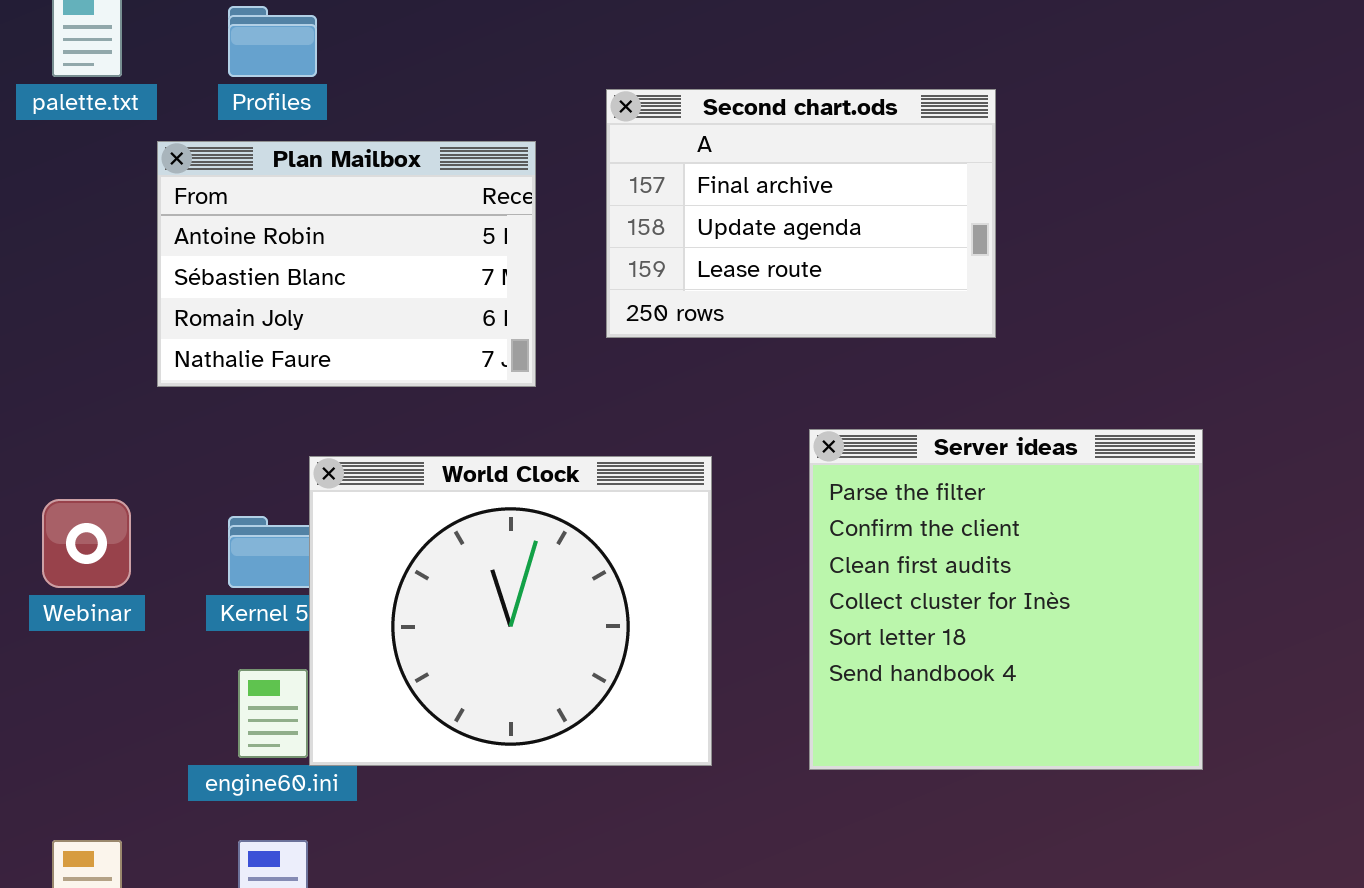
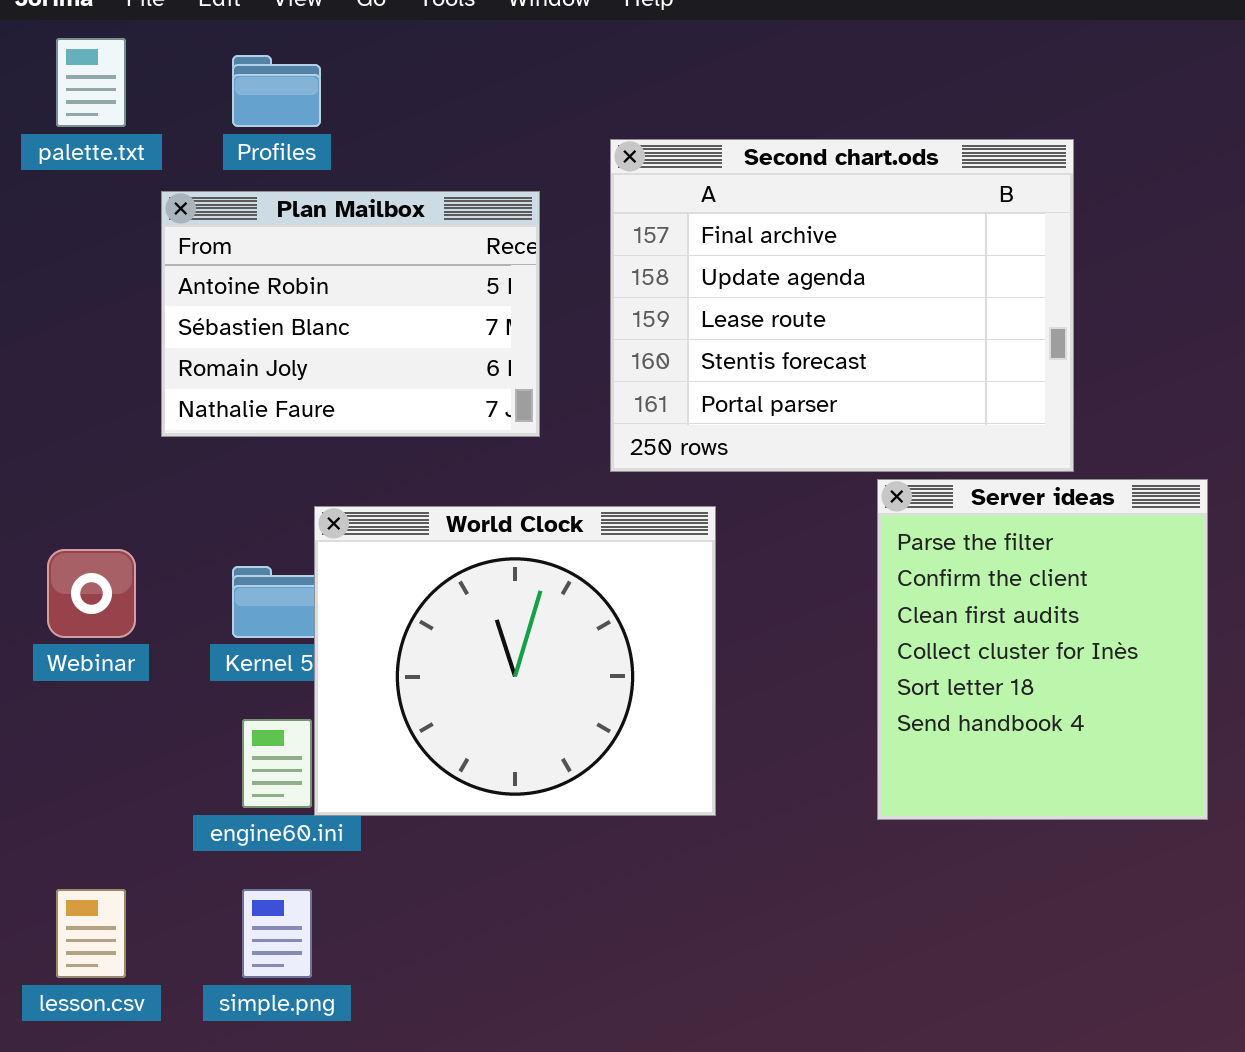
Second chart.ods: [606,89,996,338] -> [610,139,1074,472], resized
Server ideas: [809,429,1203,770] -> [877,479,1208,820], resized

